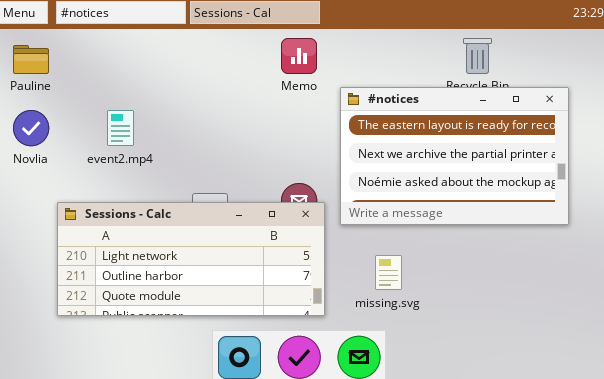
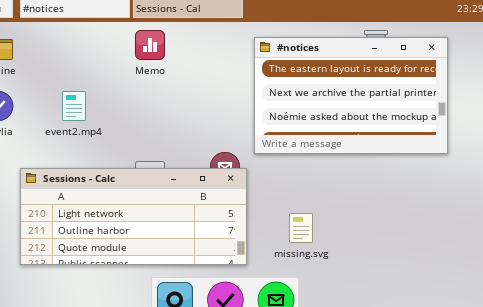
Memo: [281,38,317,74] -> [135,30,165,60], moved
#notices: [340,87,569,225] -> [254,37,448,154], moved

